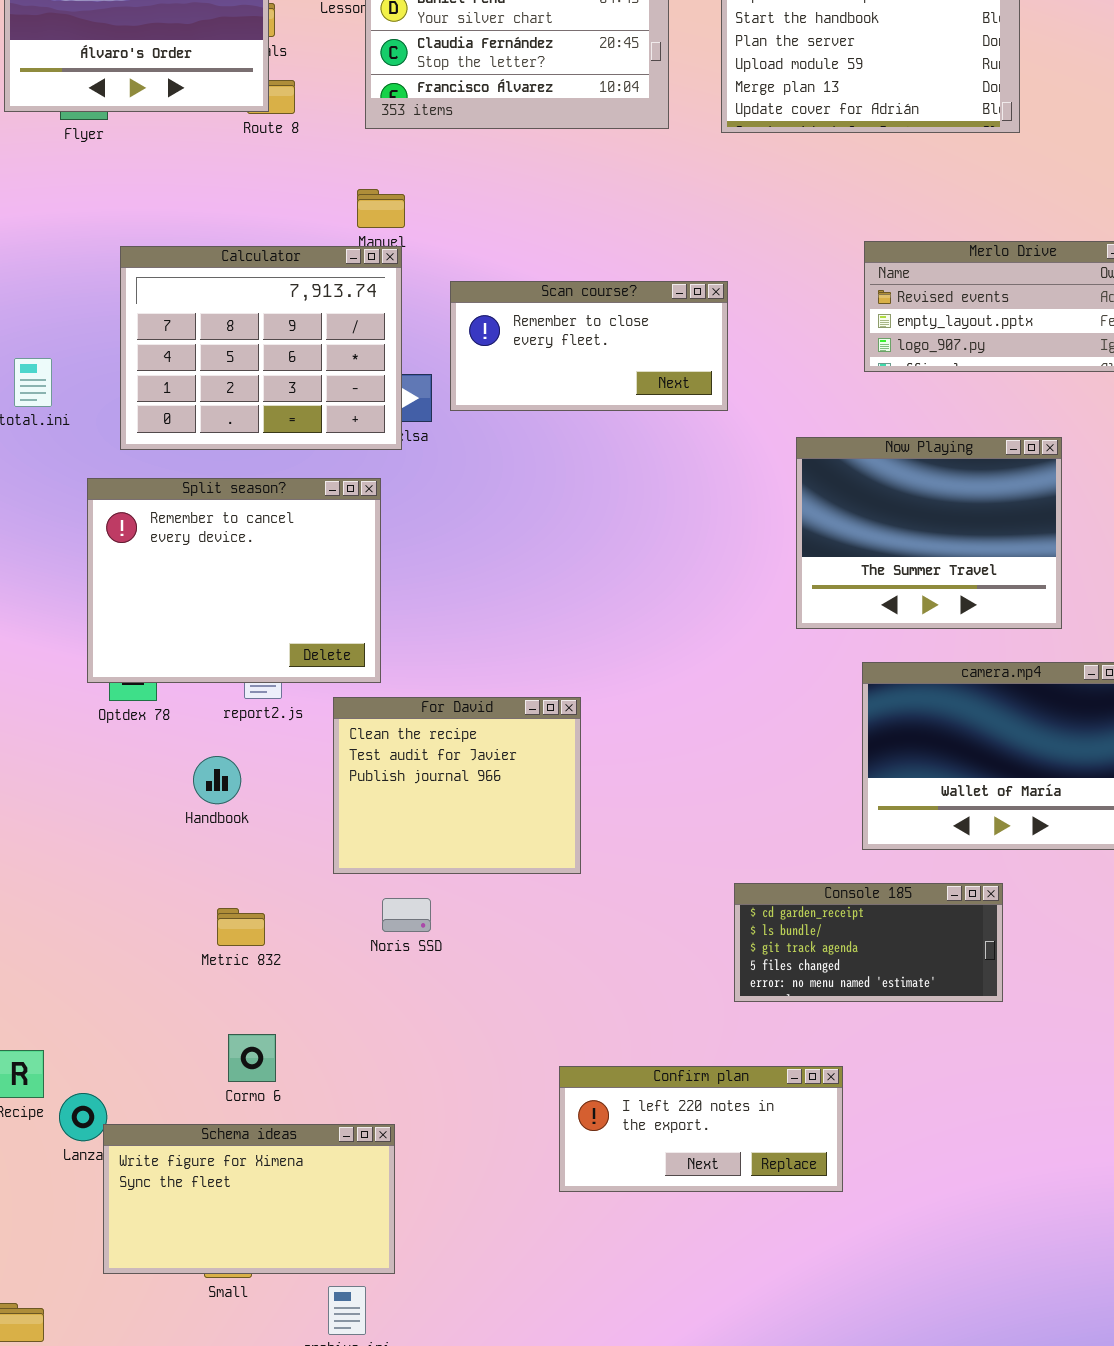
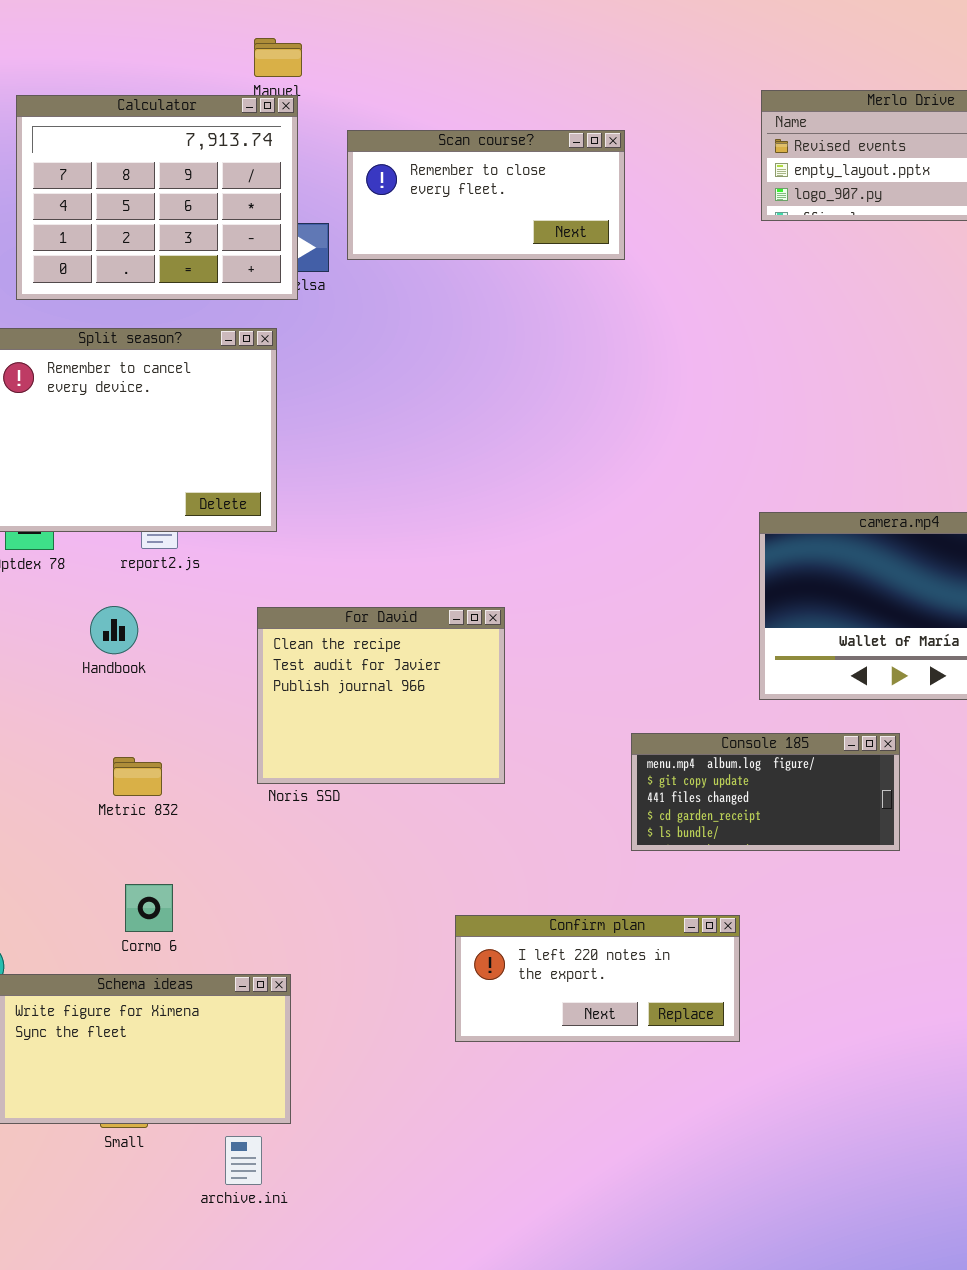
Now Playing: [796,437,1062,629] -> none, closed
For David: [333,697,581,874] -> [257,607,505,784], moved
Console 185: [734,883,1003,1002] -> [631,733,900,851], scrolled up 3 rows

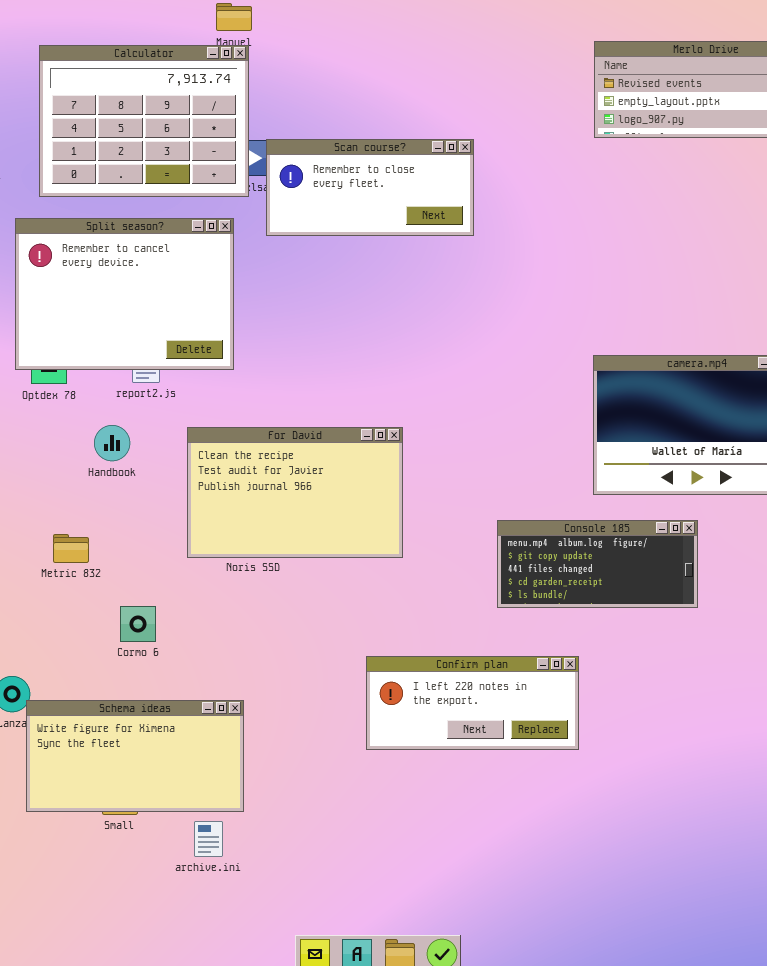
Scan course?: [347,130,625,260] -> [266,139,474,236], moved
For David: [257,607,505,784] -> [187,427,403,558], resized
Metric 832: [113,757,162,796] -> [53,534,89,563], moved
Cormo 6: [125,884,173,932] -> [120,606,156,642], moved

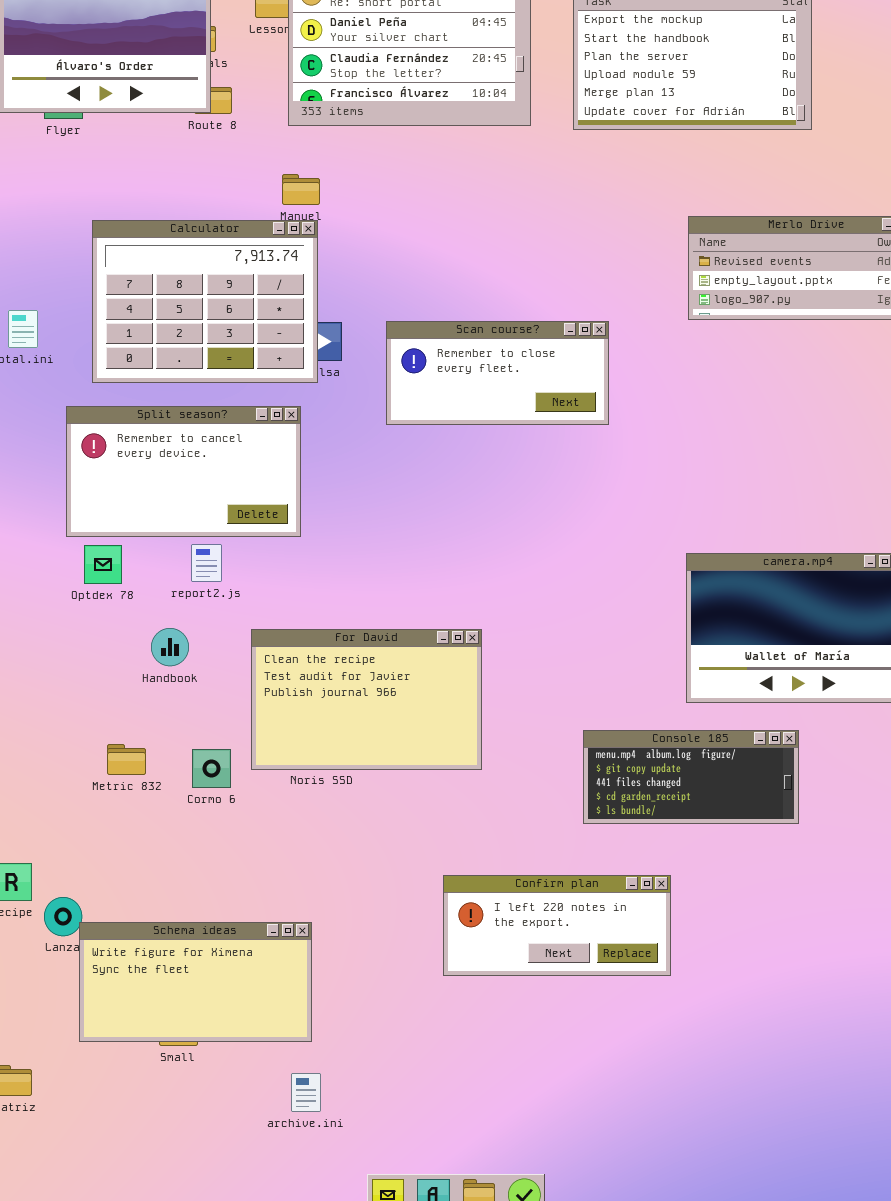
Scan course?: [266,139,474,236] -> [386,321,609,425], moved
Split season?: [15,218,234,370] -> [66,406,301,537], resized
Cormo 6: [120,606,156,642] -> [192,749,231,788], moved
archive.ini: [194,821,223,857] -> [291,1073,321,1112], moved

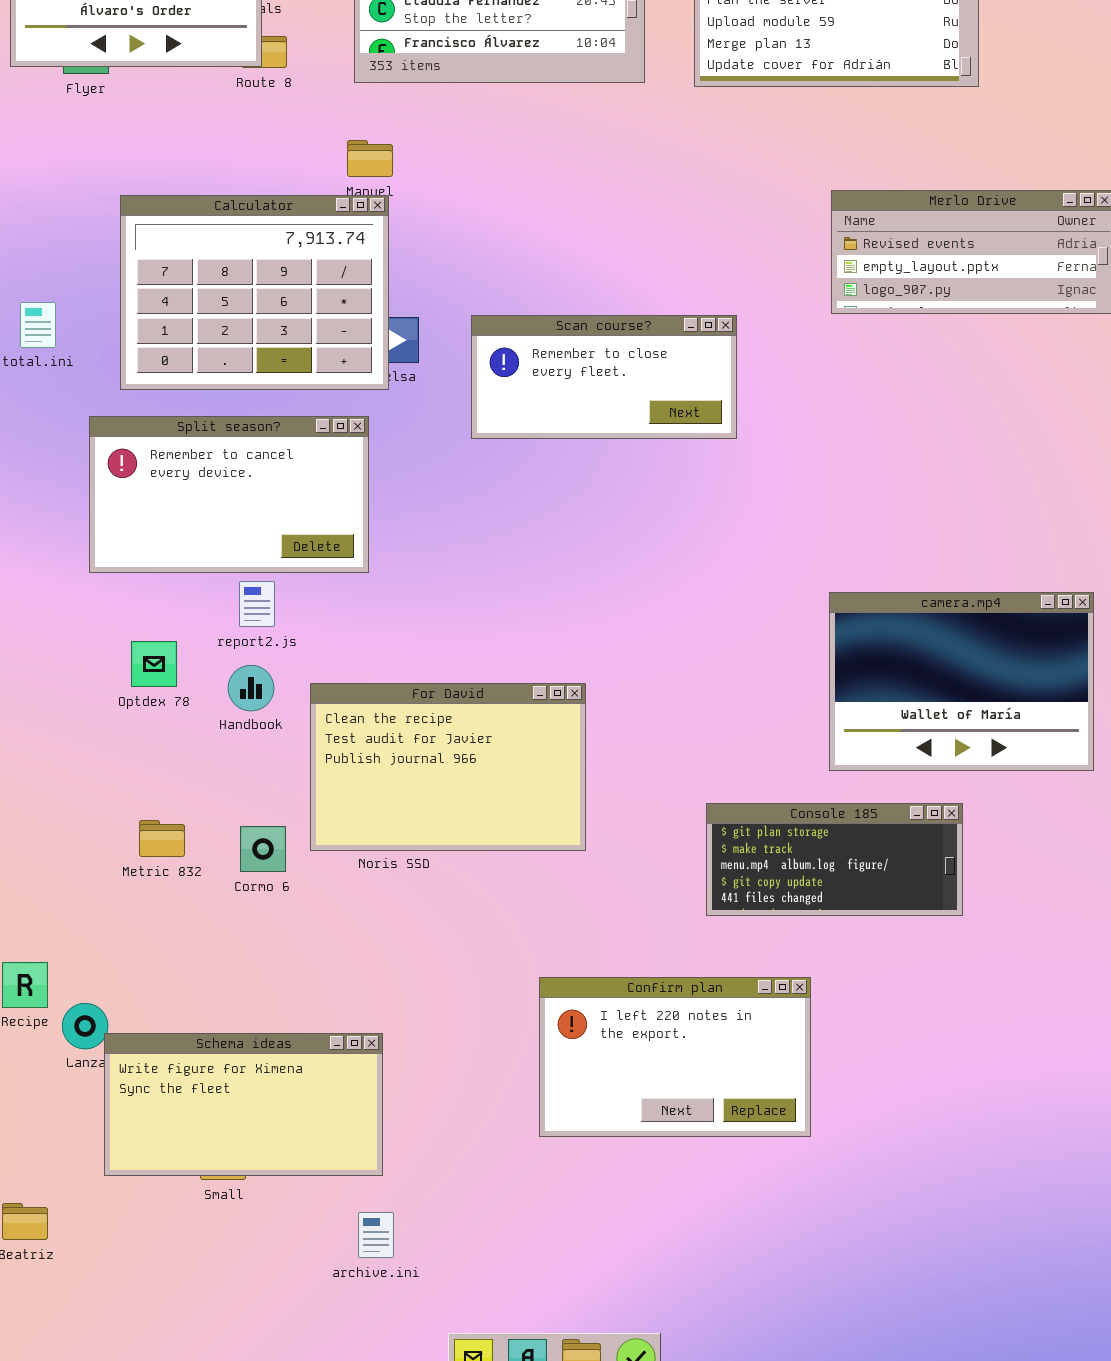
Optdex 78: [84,545,122,584] -> [131,641,177,687], moved
Handbook: [151,628,189,666] -> [228,665,274,711], moved
Console 185: [583,730,799,824] -> [706,803,963,916], scrolled up 2 rows
Confirm plan: [443,875,671,976] -> [539,977,811,1137], resized

